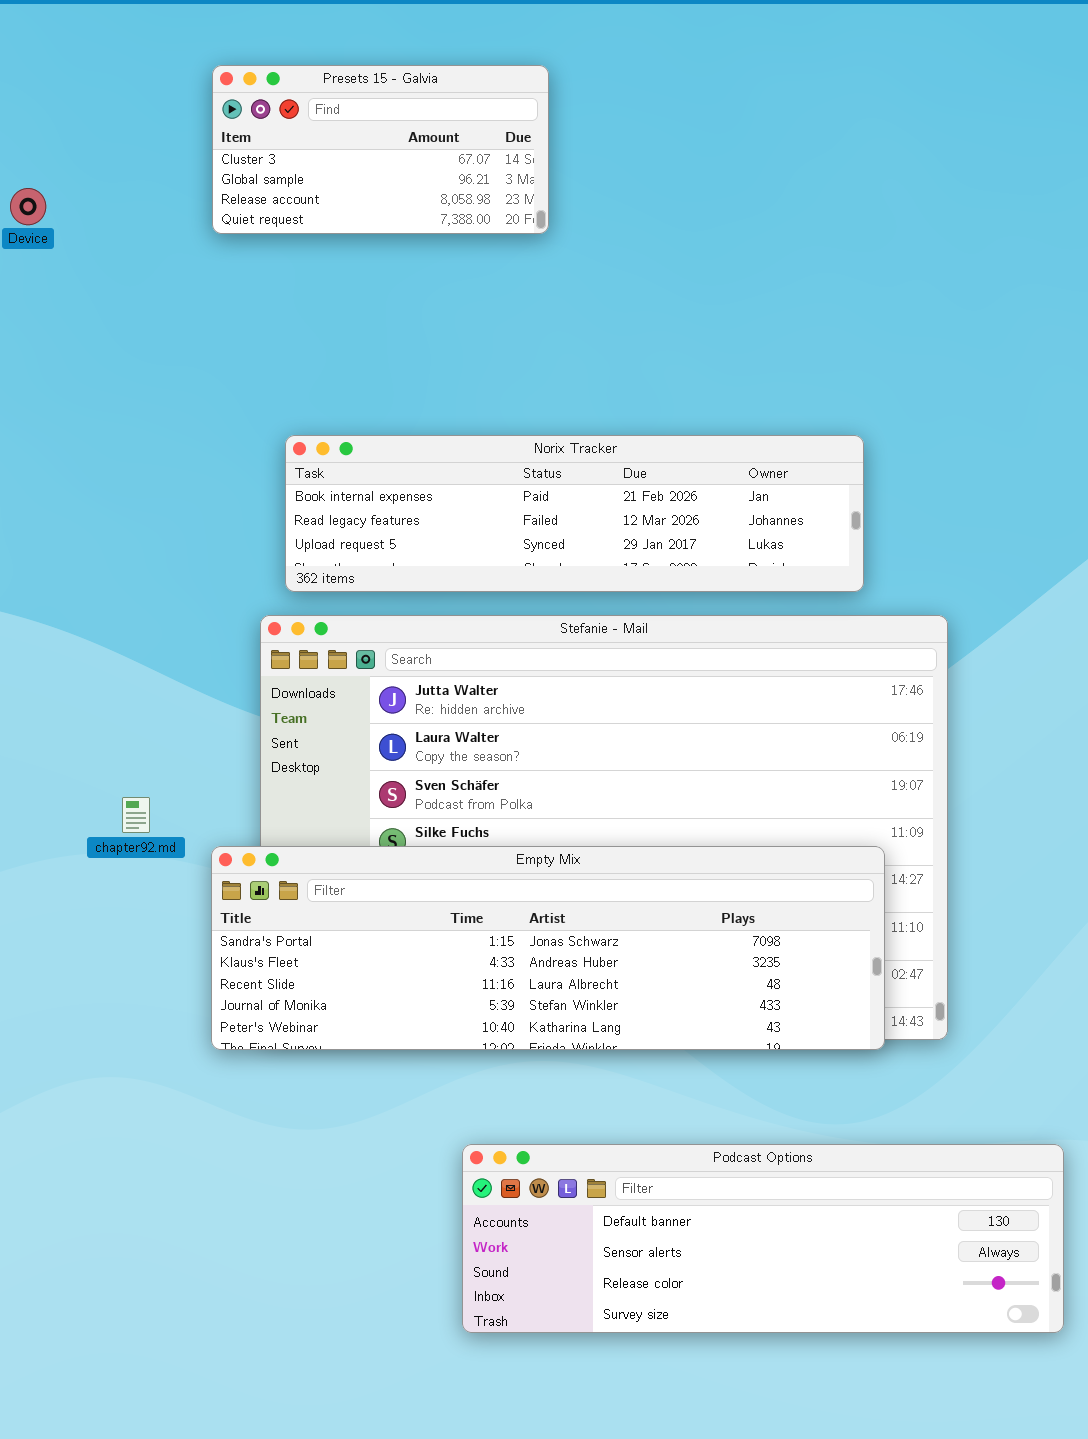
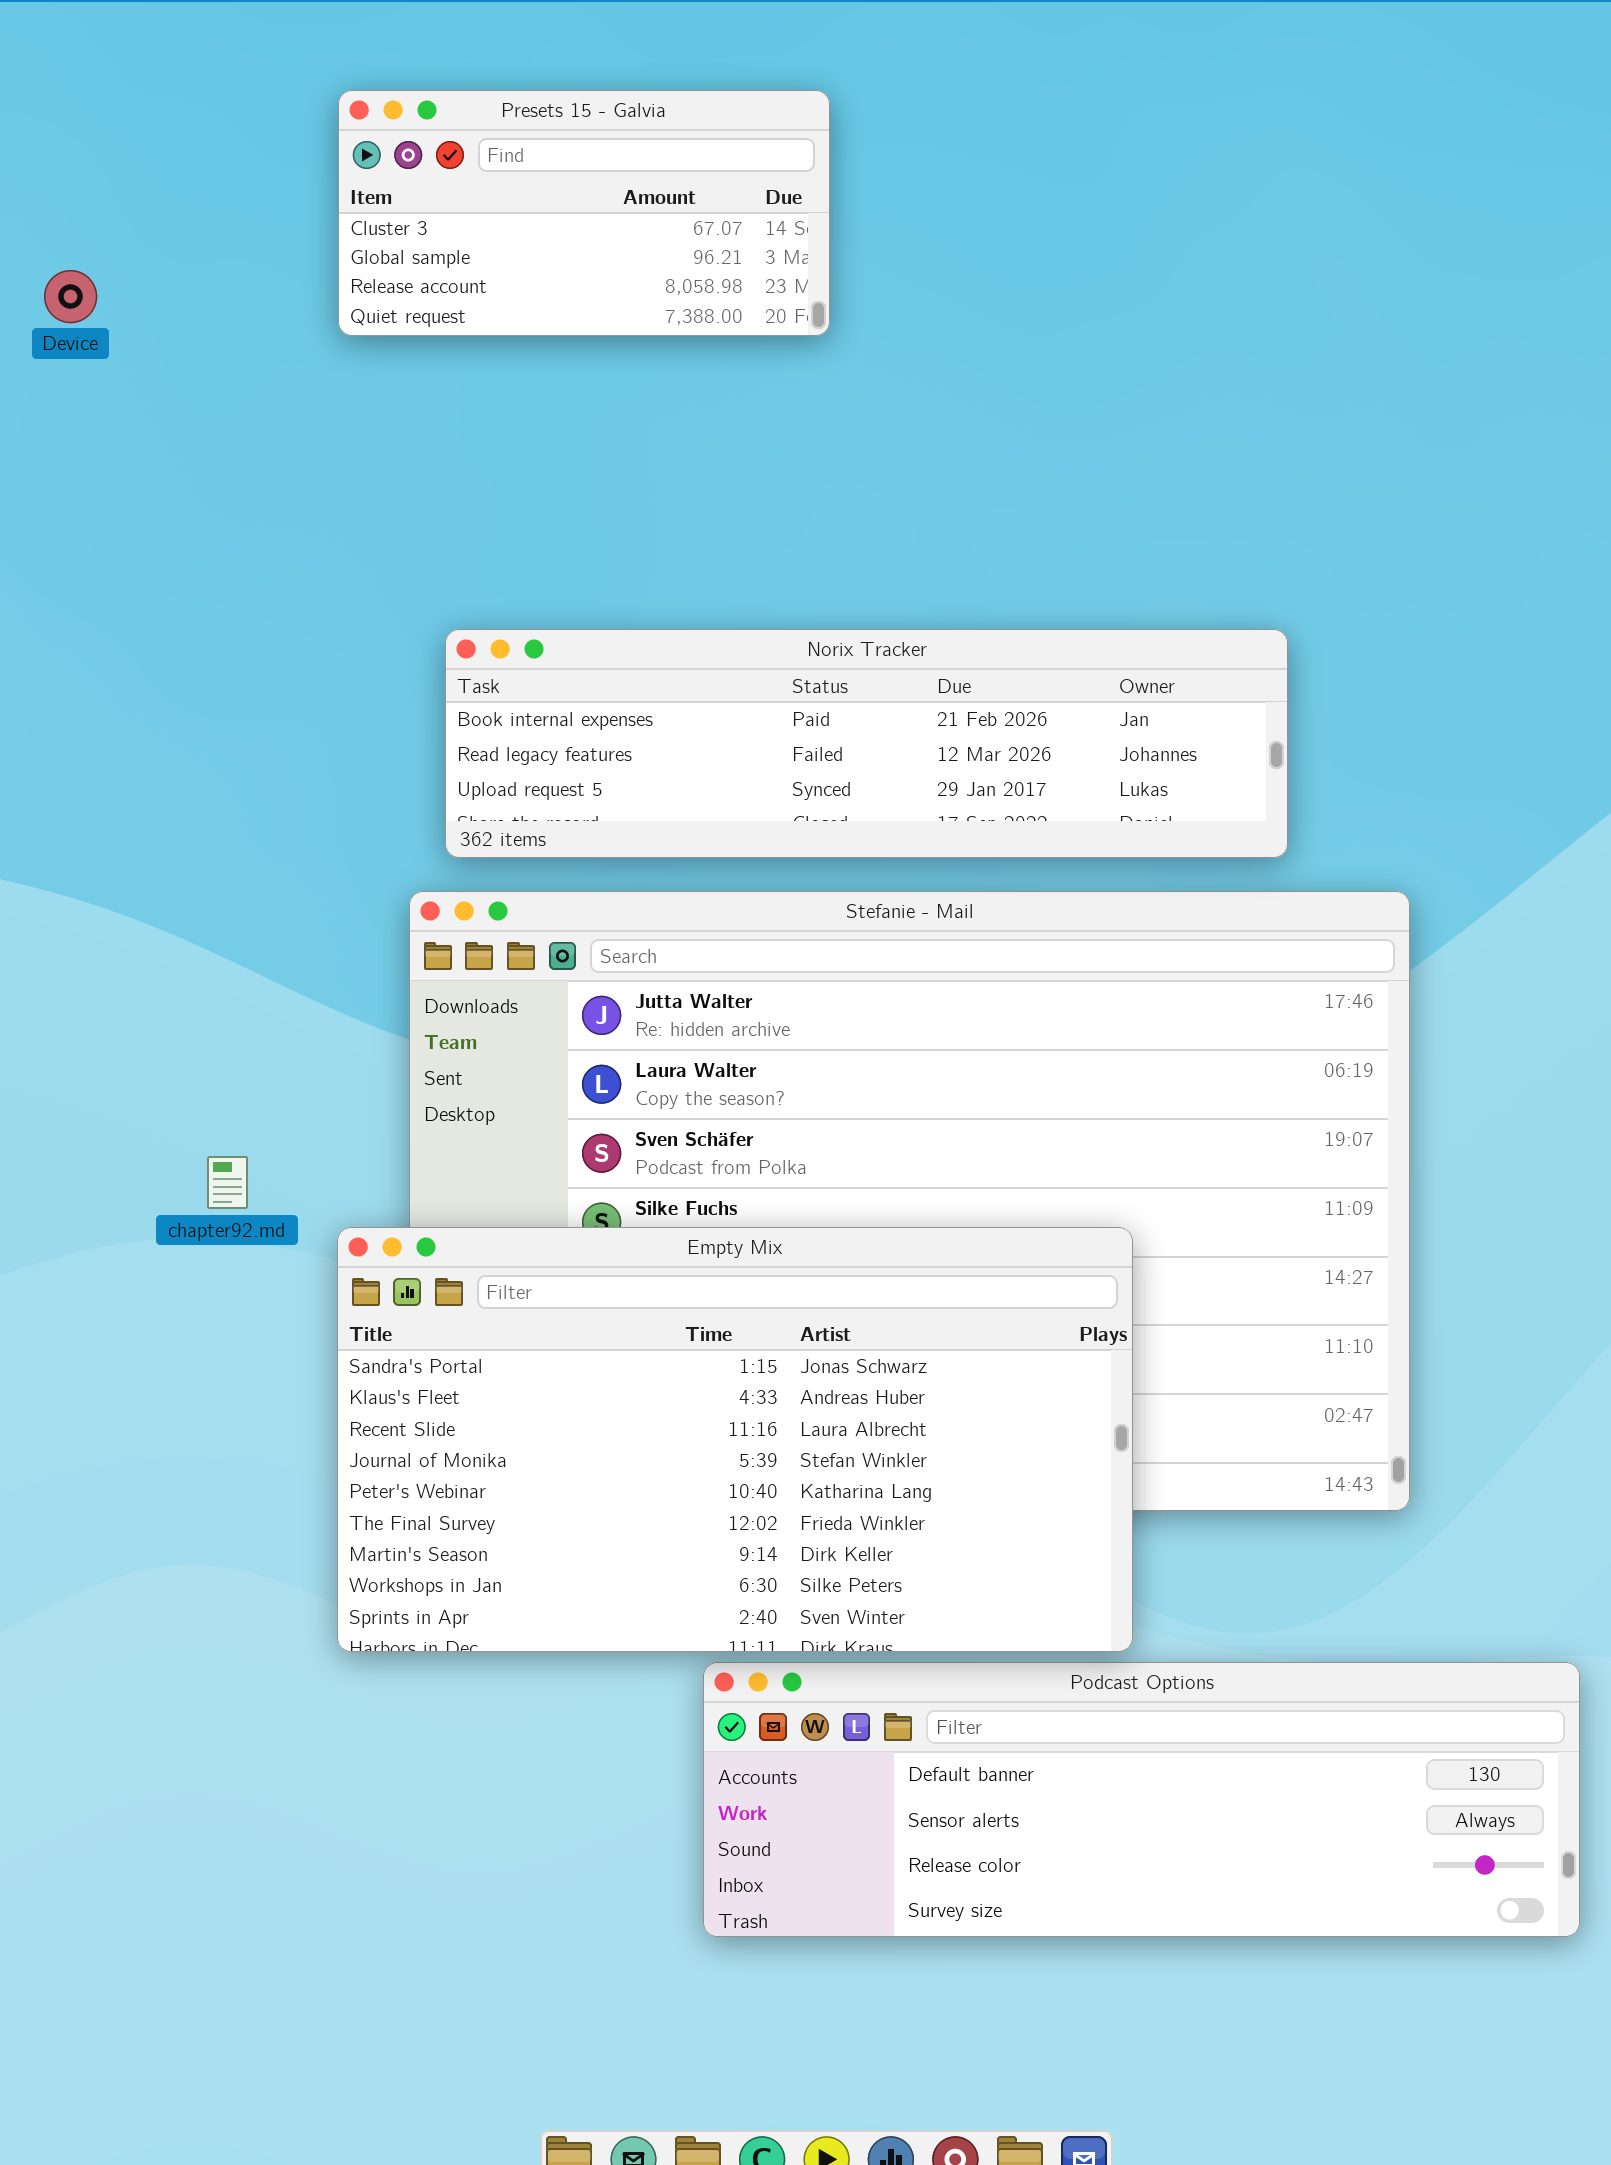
Empty Mix: [211,846,885,1050] -> [337,1227,1133,1652], resized

